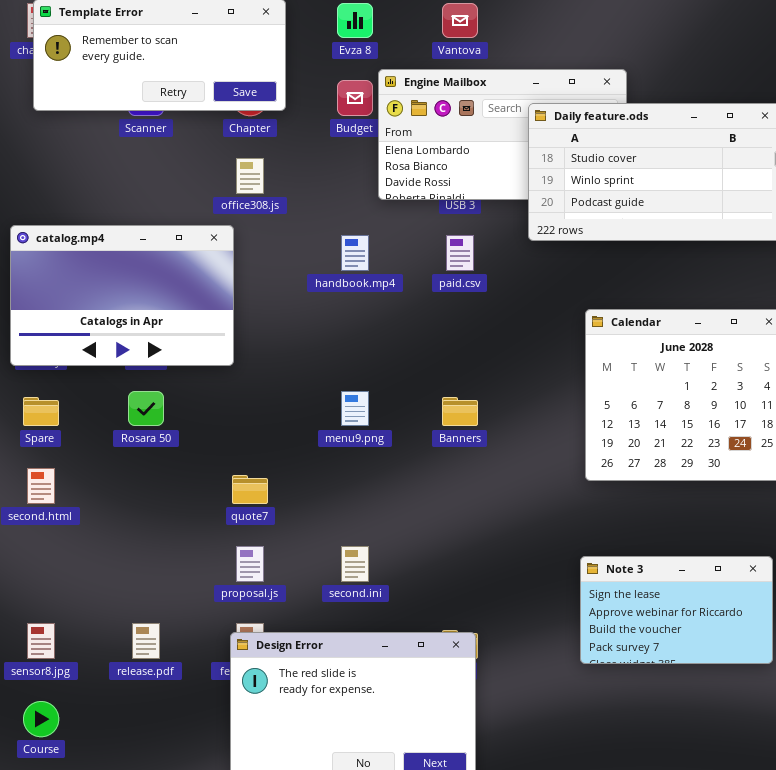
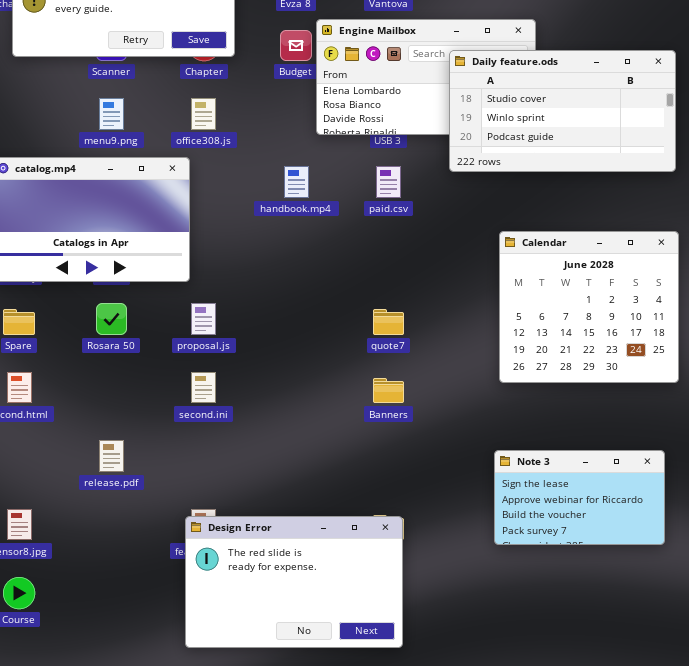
menu9.png: [341,391,369,426] -> [99,98,124,130], moved
Banners: [442,397,478,426] -> [373,378,404,403], moved
quote7: [232,475,268,504] -> [373,309,404,335], moved
proposal.js: [236,546,264,582] -> [191,303,216,335], moved
second.ini: [341,546,369,582] -> [191,372,216,403], moved
release.pdf: [132,623,160,659] -> [99,440,124,472], moved

